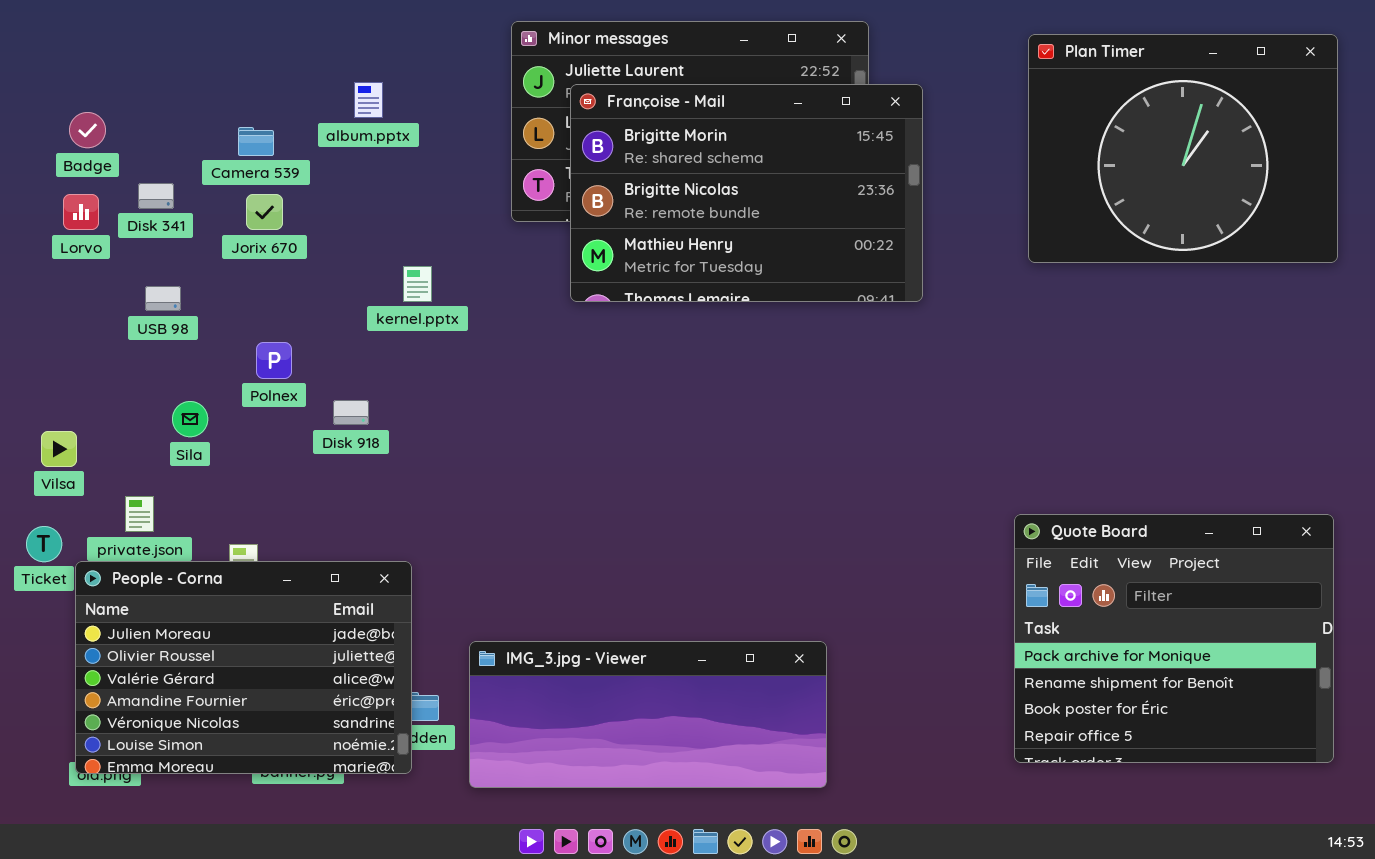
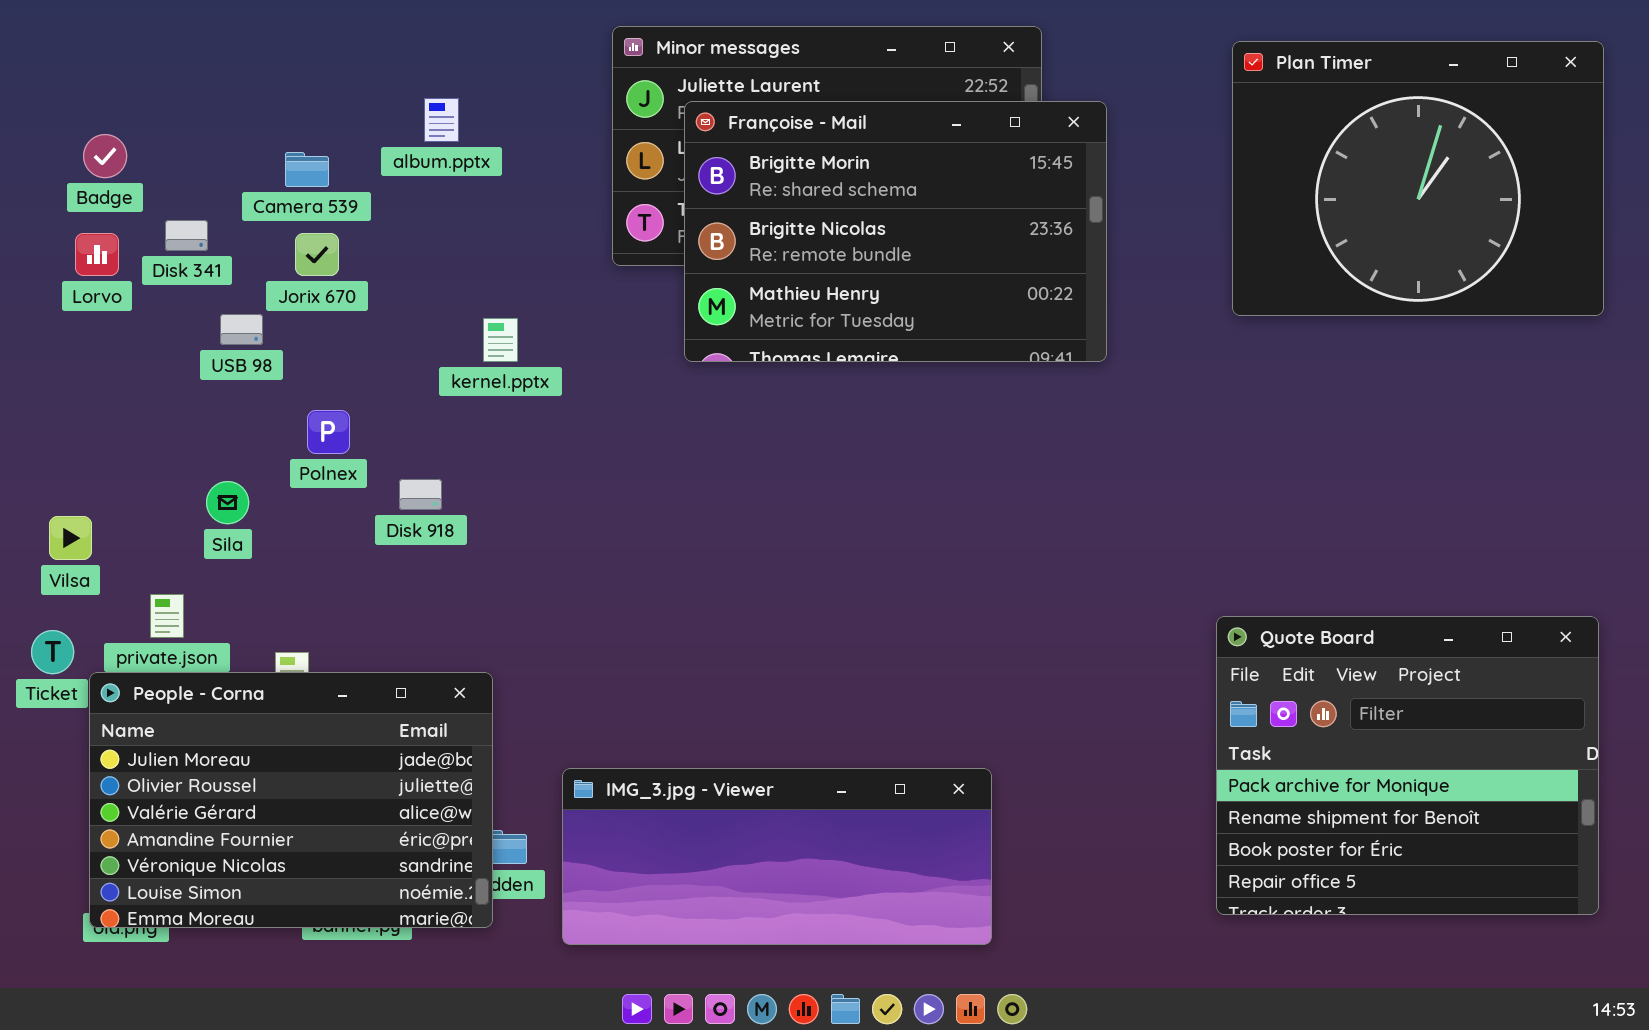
USB 98: [145,286,181,311] -> [220,314,263,345], moved

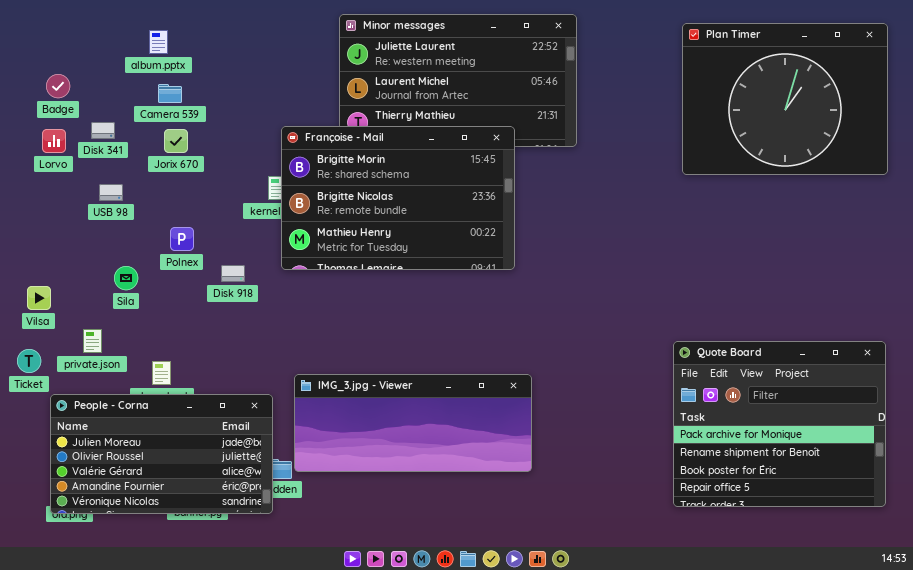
album.pptx: [424,98,459,142] -> [149,30,168,54], moved
Françoise - Mail: [684,101,1107,362] -> [281,126,515,270], moved
USB 98: [220,314,263,345] -> [99,184,123,201], moved
People - Corna: [89,672,493,928] -> [50,394,273,514], resized
IMG_3.jpg - Viewer: [562,768,992,945] -> [294,374,532,472], moved

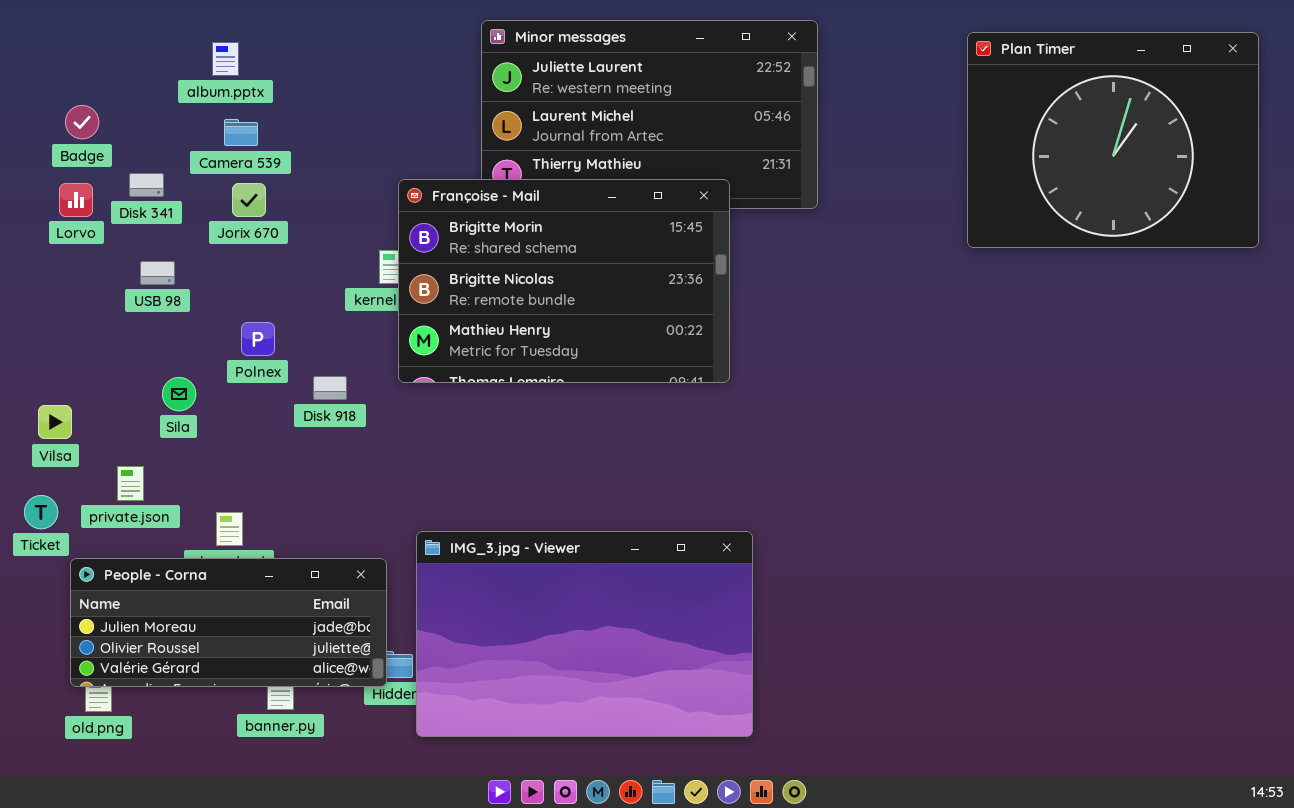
Quote Board: [673,341,886,507] -> none, closed
IMG_3.jpg - Viewer: [294,374,532,472] -> [416,531,753,737], resized
People - Corna: [50,394,273,514] -> [70,558,387,687], resized

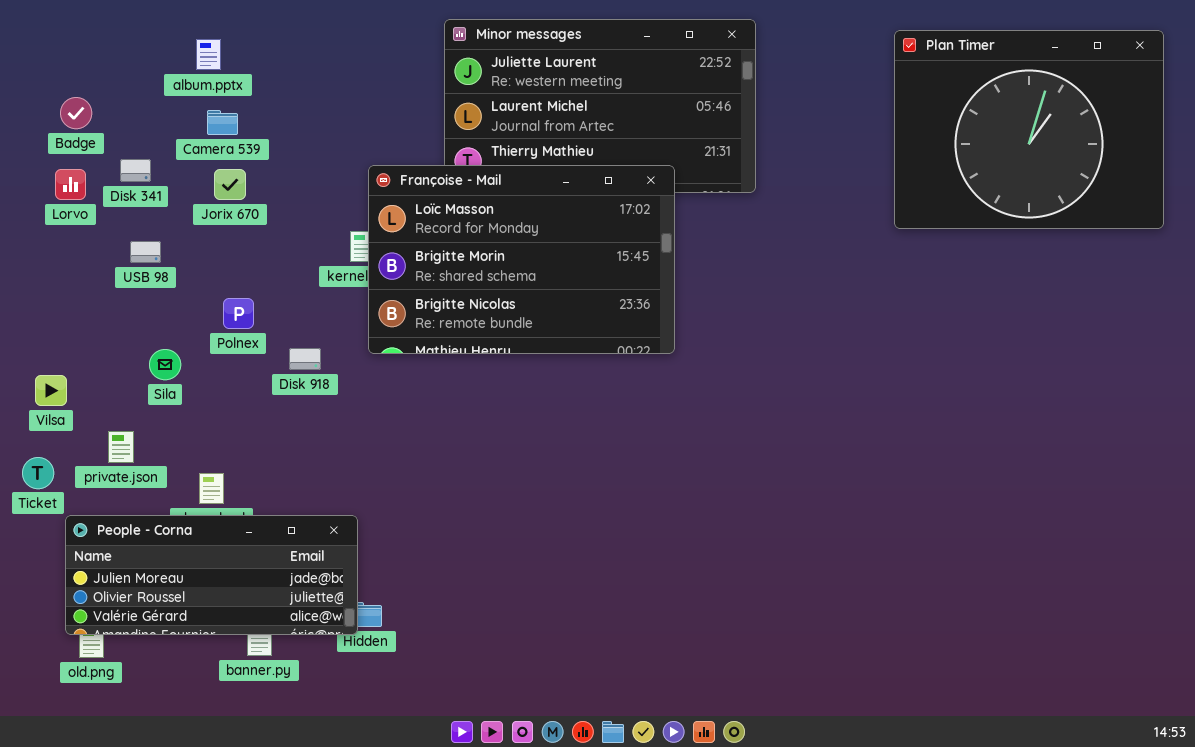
Françoise - Mail: [398,179,730,383] -> [368,165,675,354], scrolled up 1 row
IMG_3.jpg - Viewer: [416,531,753,737] -> none, closed

